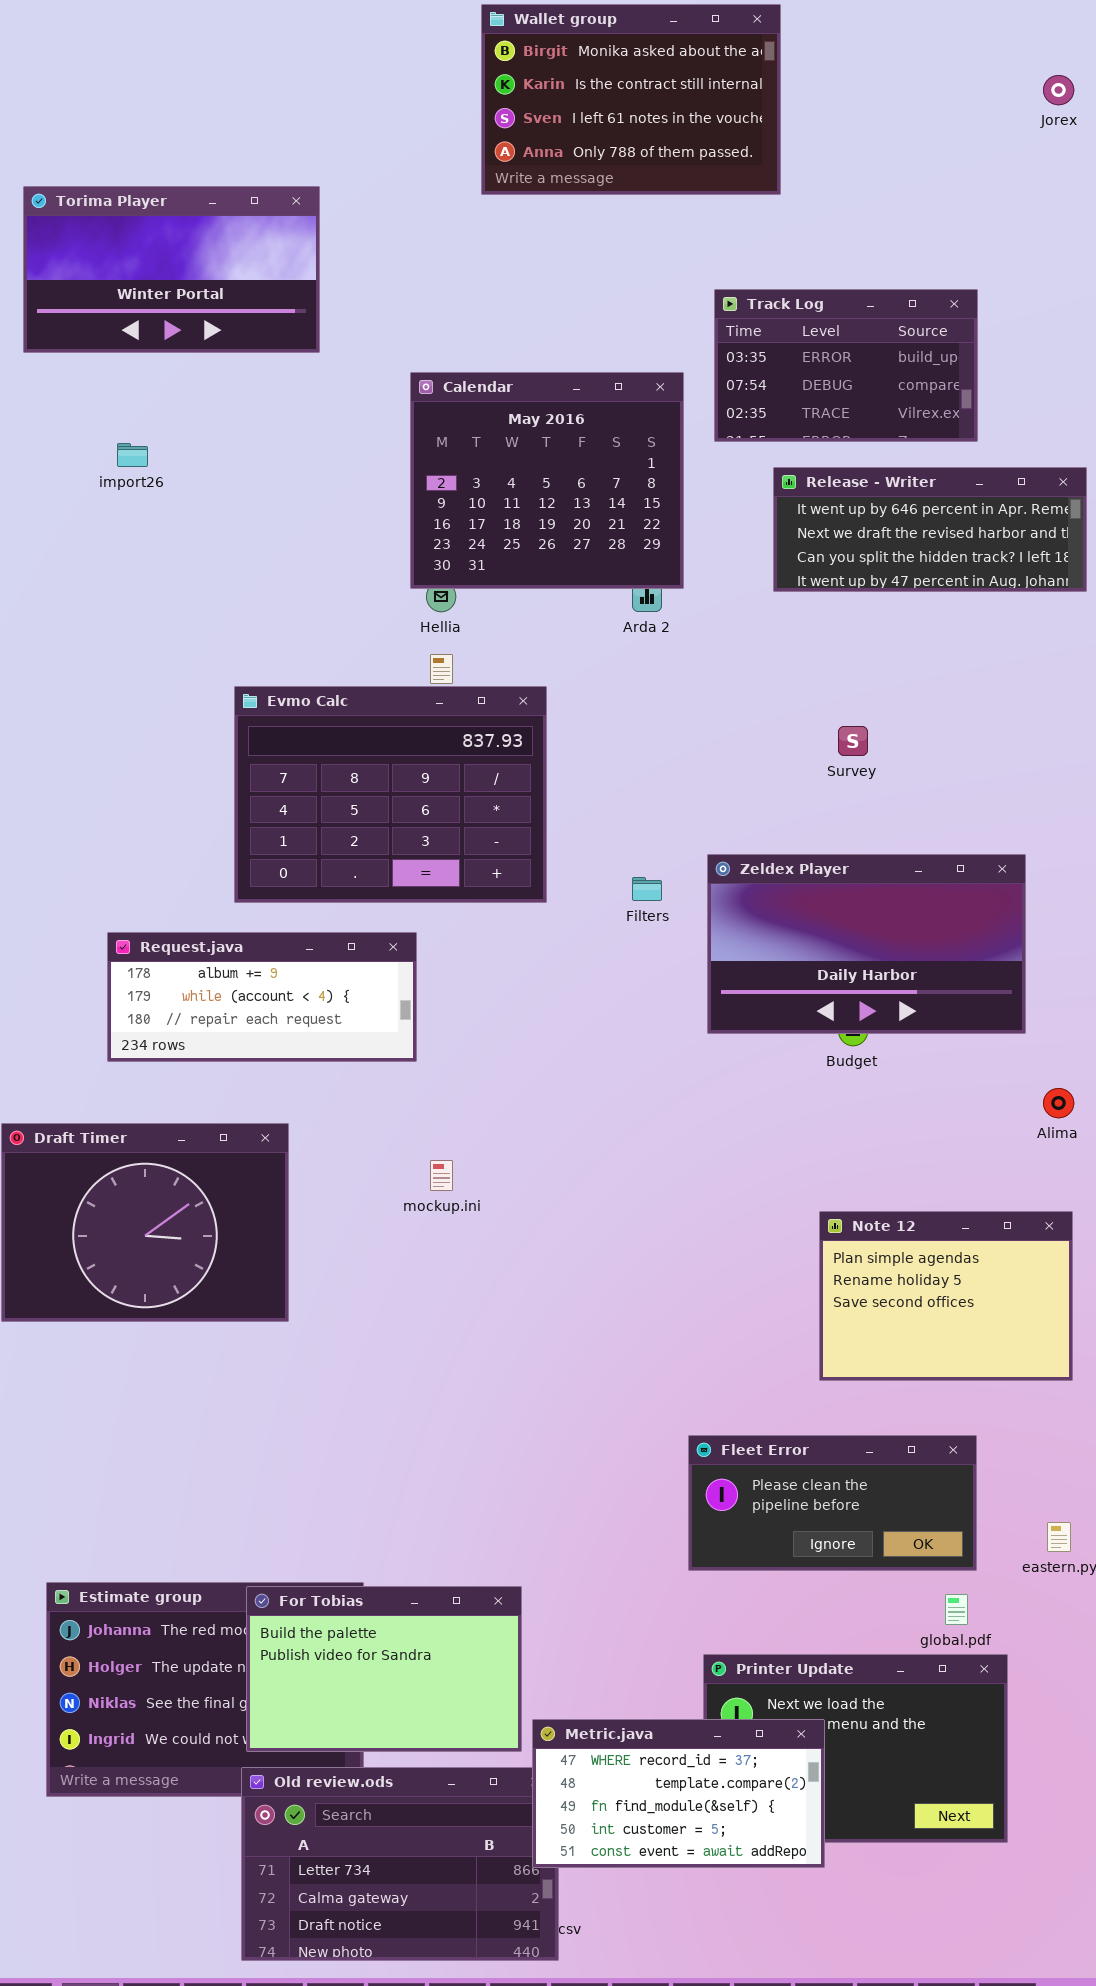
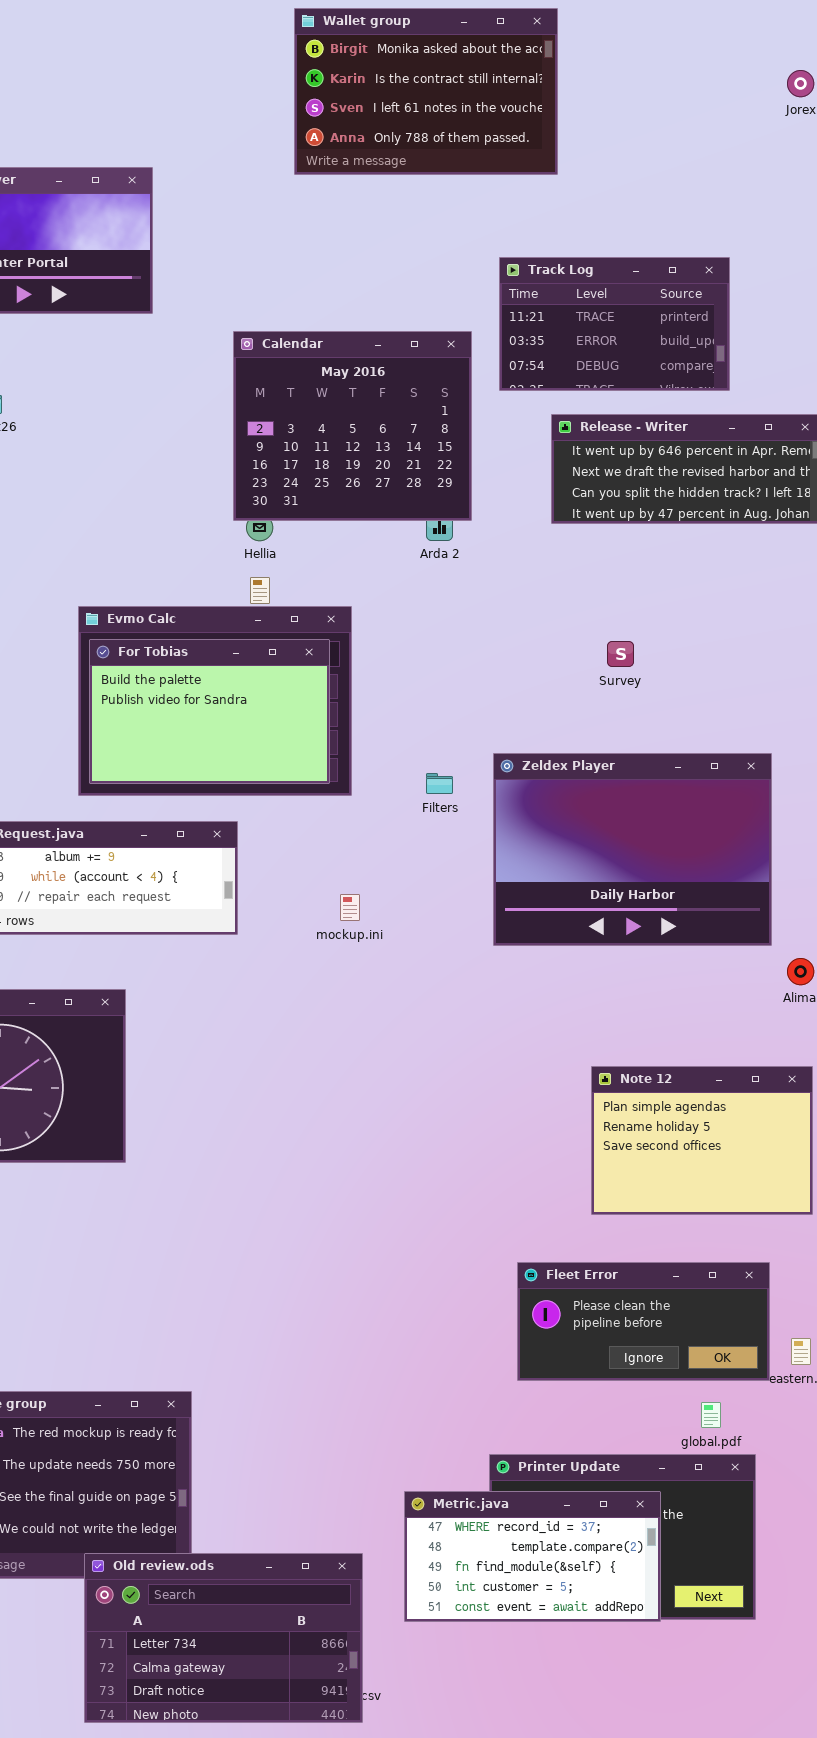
Track Log: [714,289,978,442] -> [499,257,730,391], scrolled up 1 row
Zeldex Player: [707,854,1026,1034] -> [493,753,772,946], resized
mockup.ini: [430,1160,453,1191] -> [340,894,360,921], moved
Fleet Error: [688,1435,977,1571] -> [517,1262,770,1381], moved
For Tobias: [246,1586,522,1752] -> [89,639,330,784], moved
Metric.java: [532,1719,825,1868] -> [404,1491,661,1622], moved

